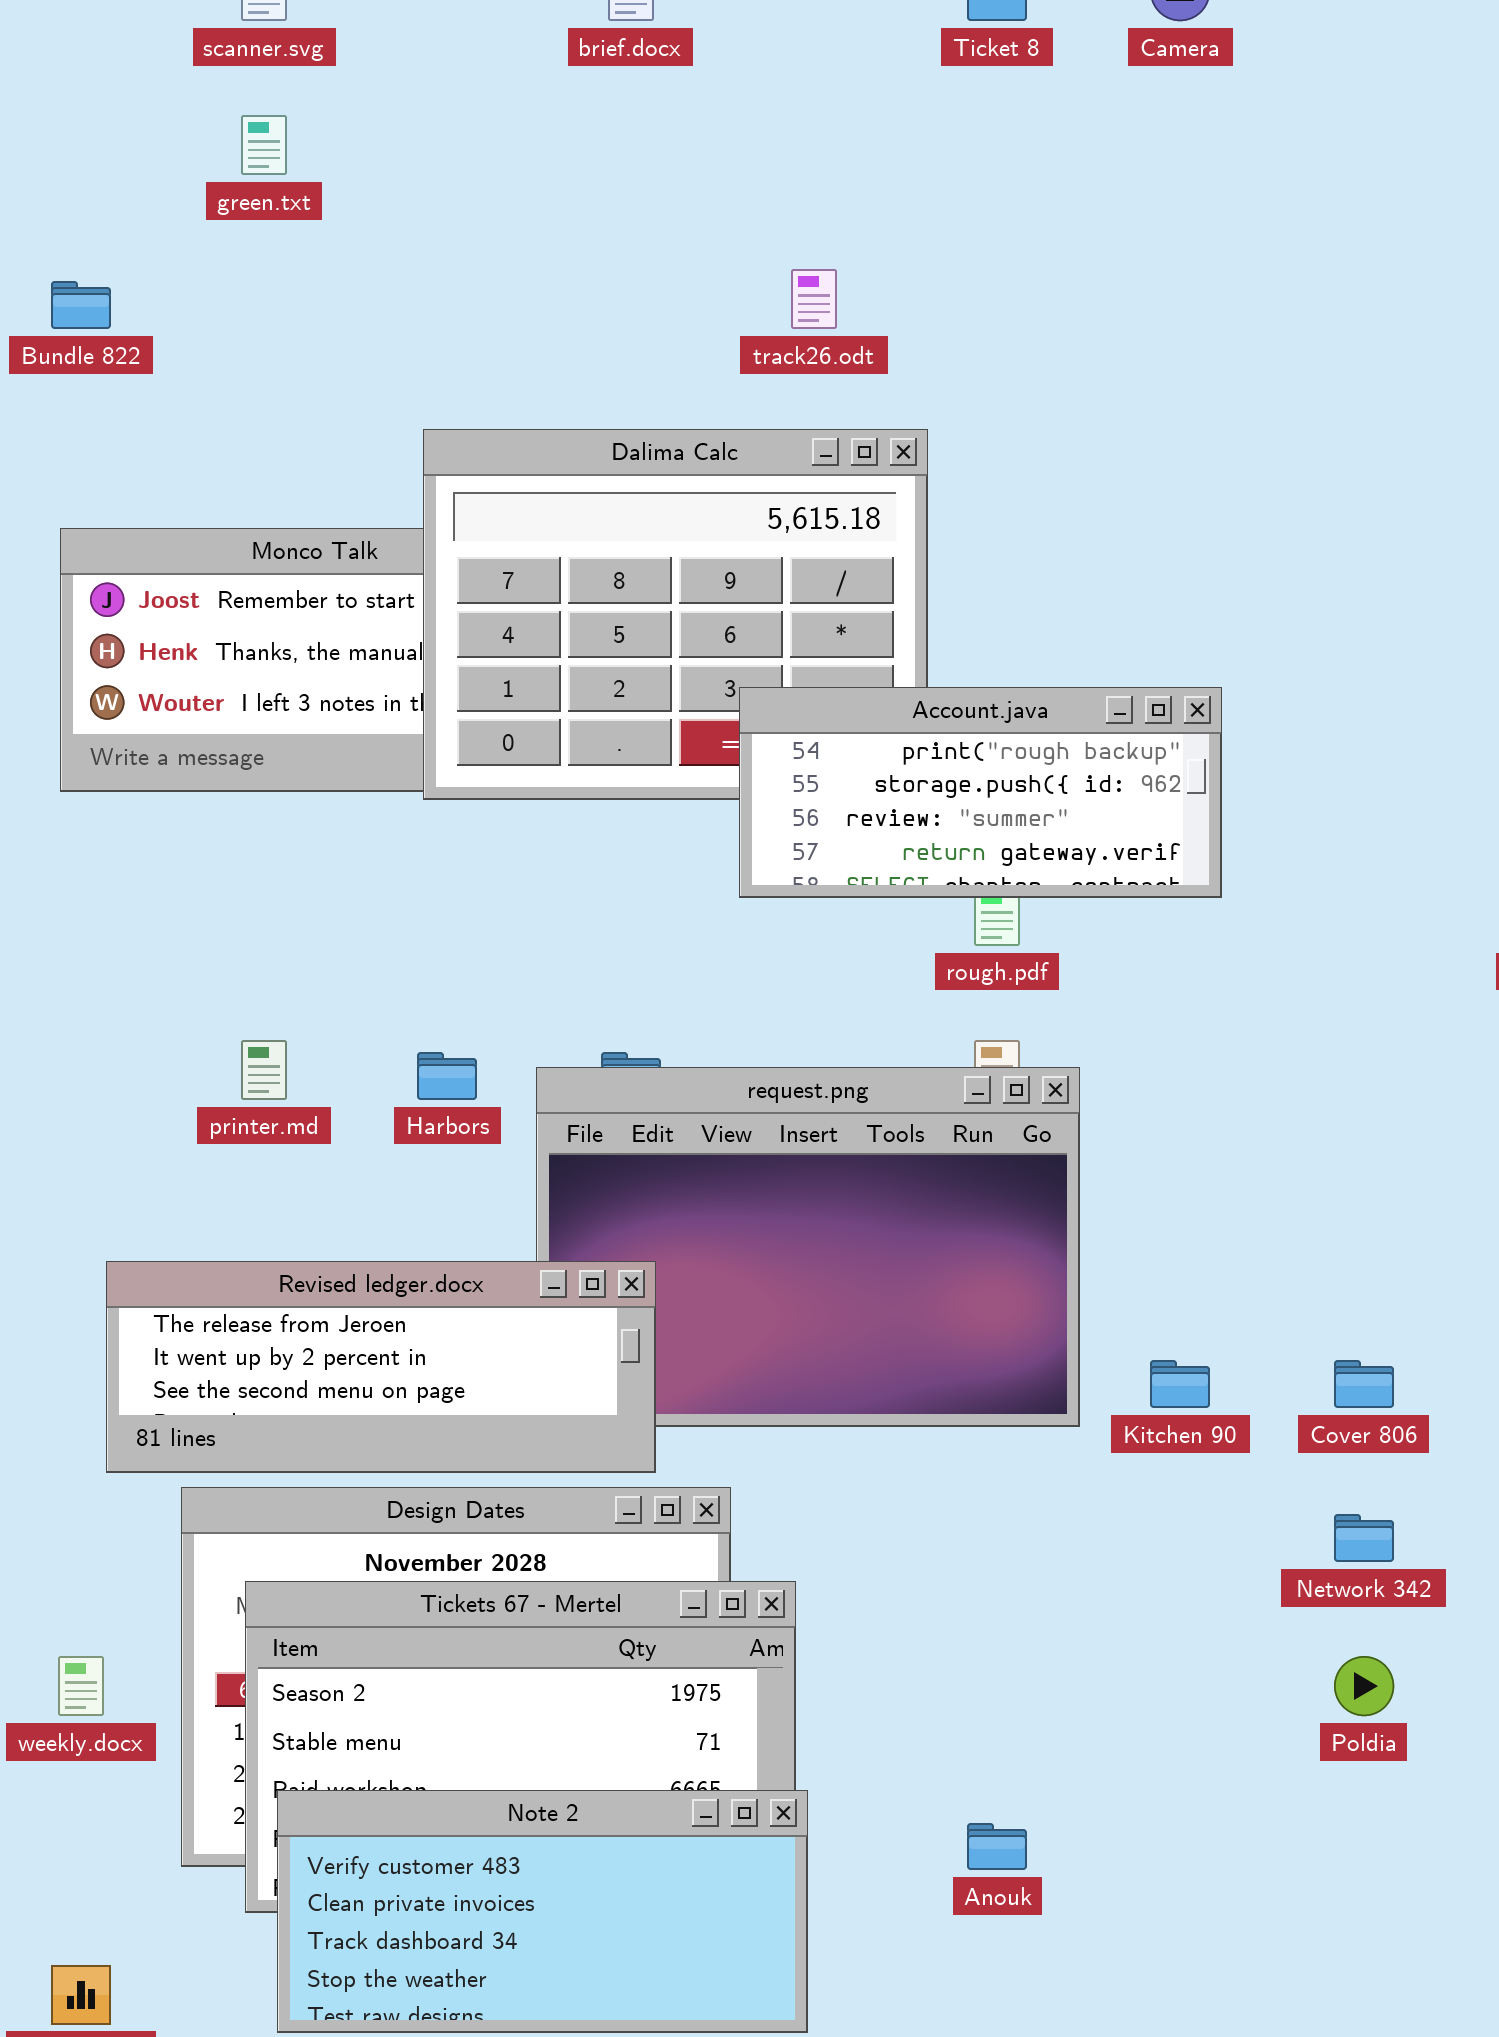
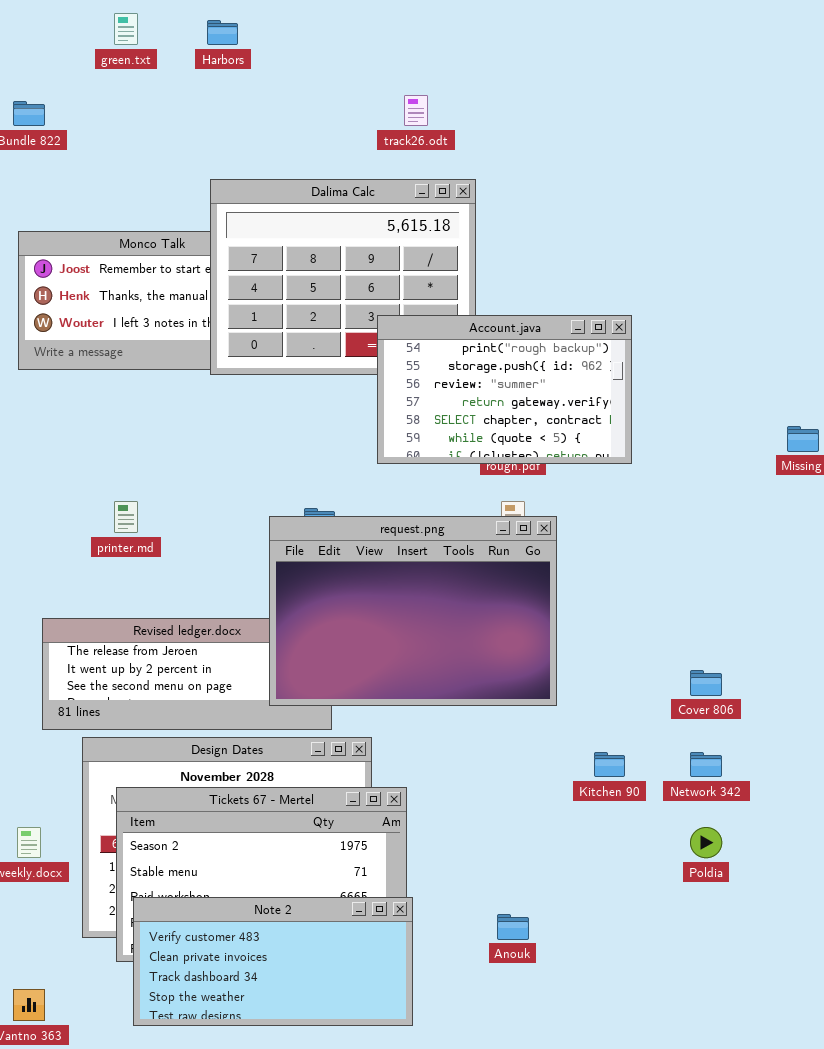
Account.java: [739,687,1222,898] -> [377,315,632,464], resized
Harbors: [417,1052,477,1100] -> [207,20,238,45], moved
request.png: [536,1067,1080,1427] -> [269,516,557,706], raised
Kitchen 90: [1150,1360,1210,1408] -> [594,752,625,777], moved

